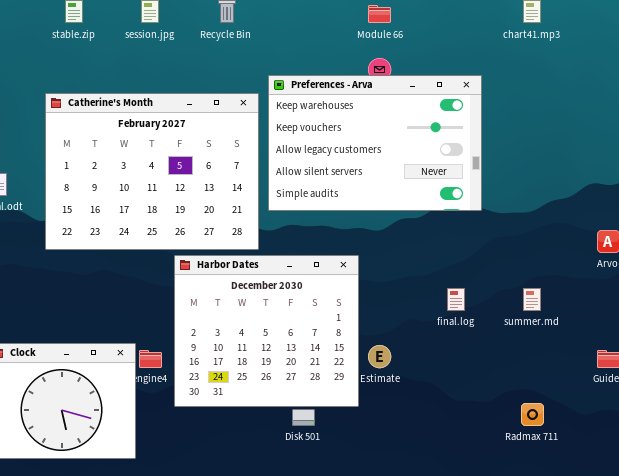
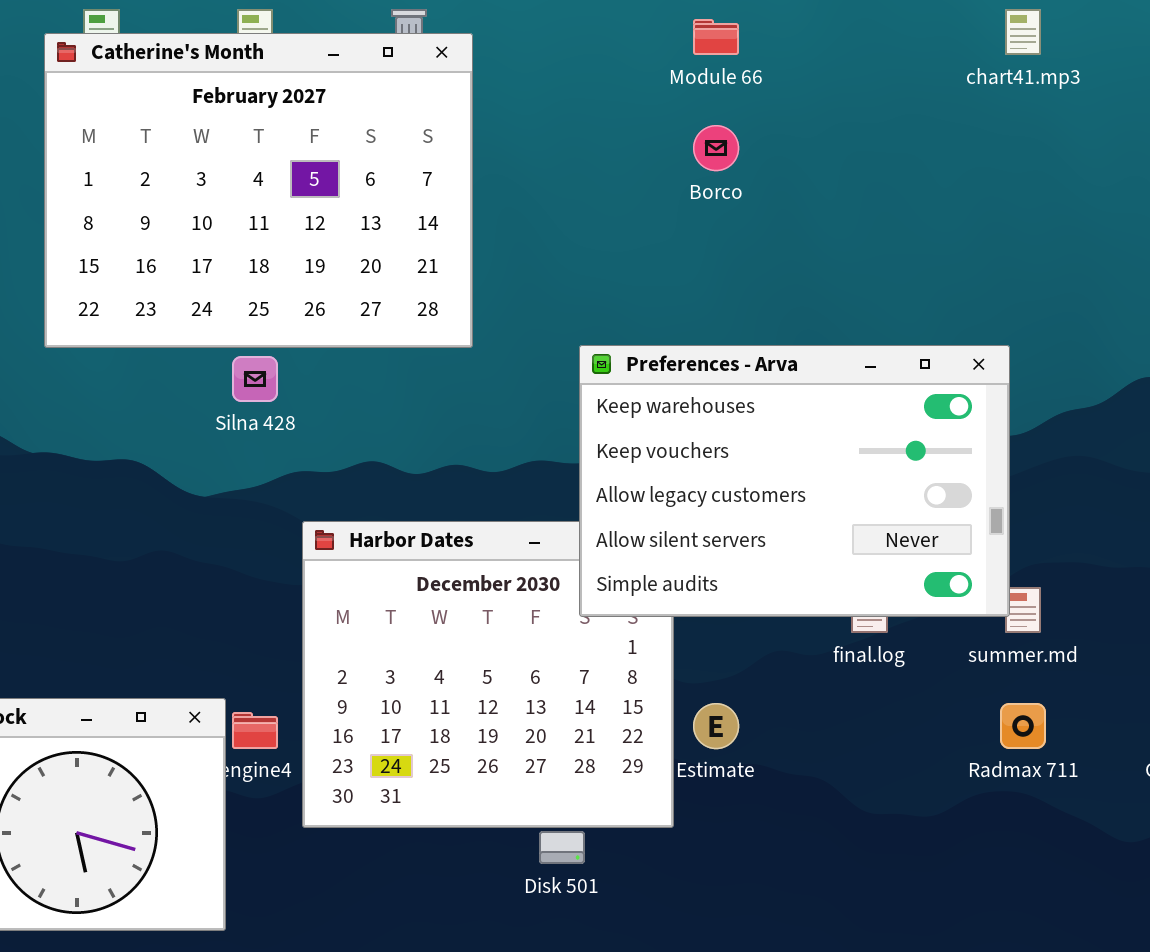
Preferences - Arva: [268,75,482,211] -> [579,345,1010,617], moved
Catherine's Month: [45,93,259,250] -> [44,33,473,348], moved
Radmax 711: [521,403,544,426] -> [1000,703,1046,749], moved

